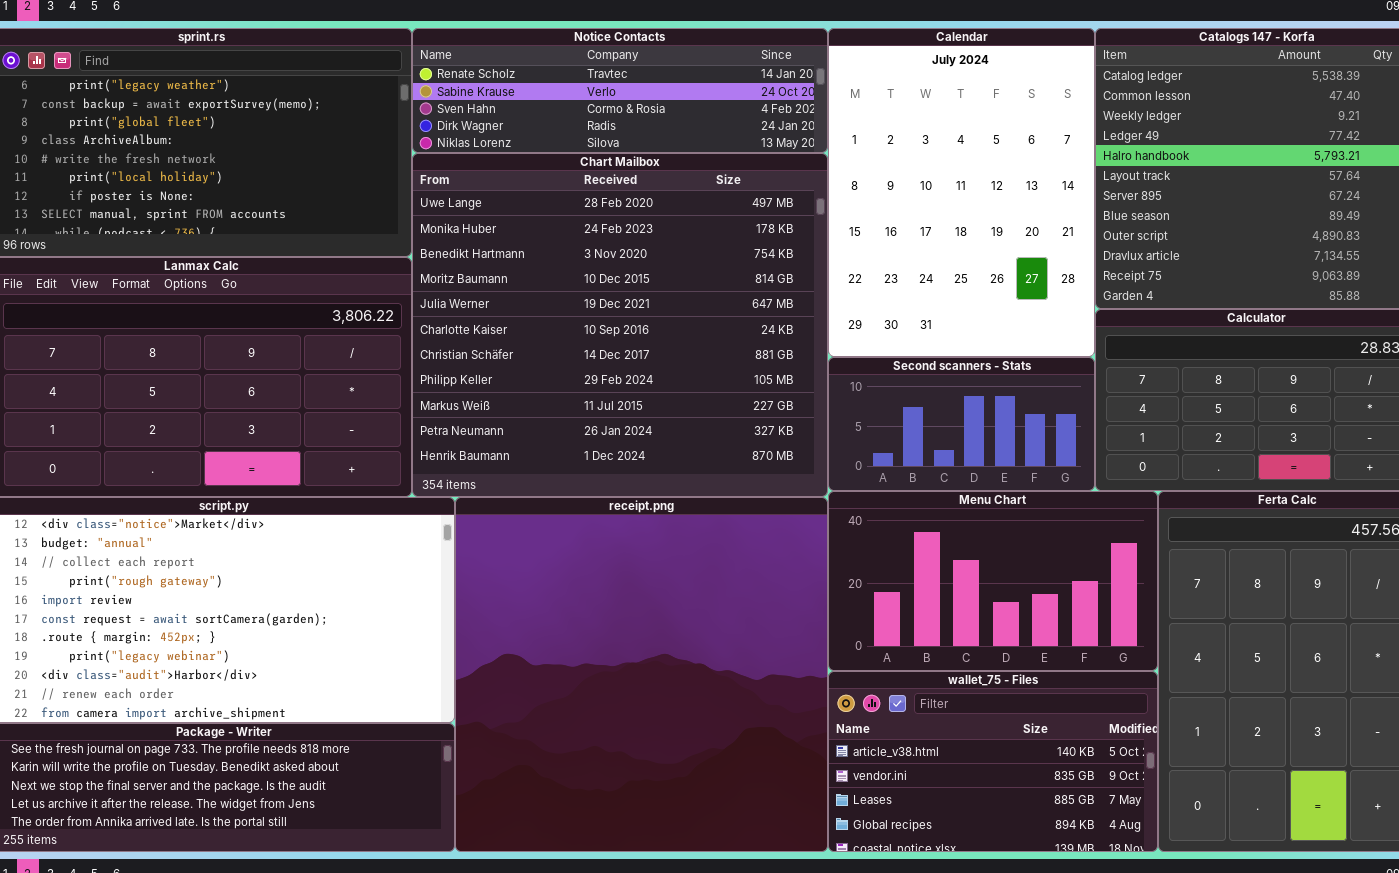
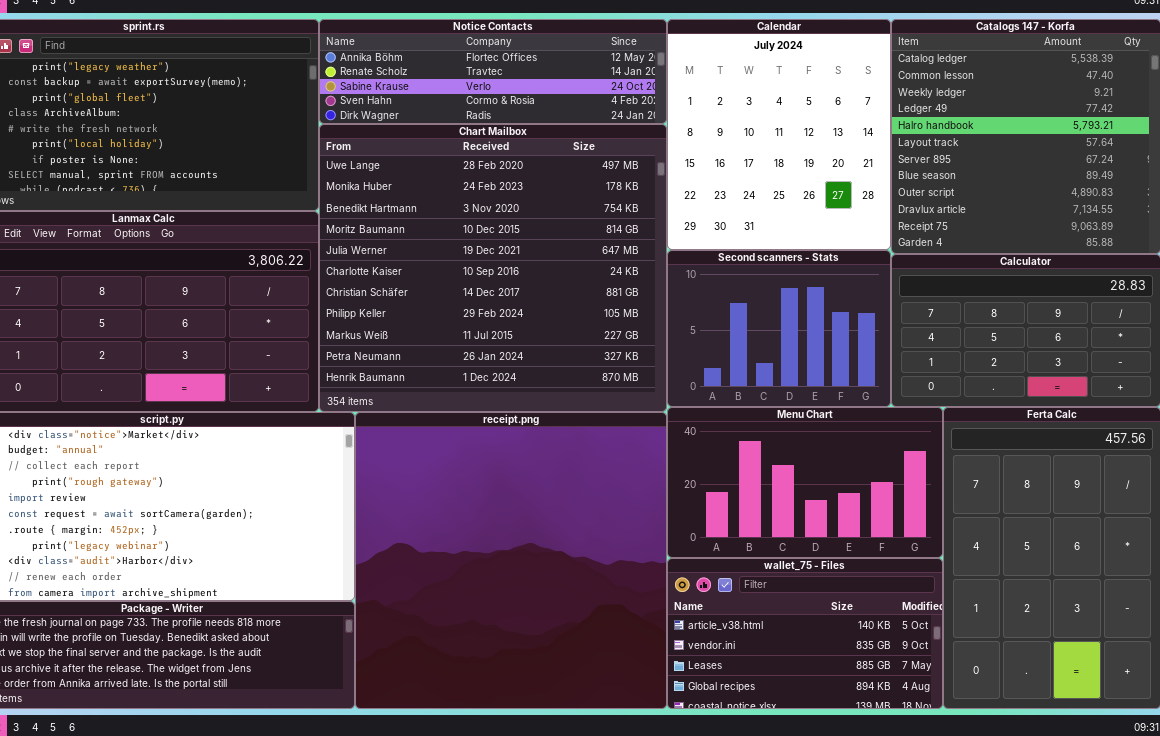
Notice Contacts: [412,28,828,153] -> [319,19,667,124], scrolled up 1 row
Calendar: [828,28,1095,357] -> [667,19,891,250], resized
Second scanners - Stats: [828,357,1095,491] -> [667,250,891,407], resized

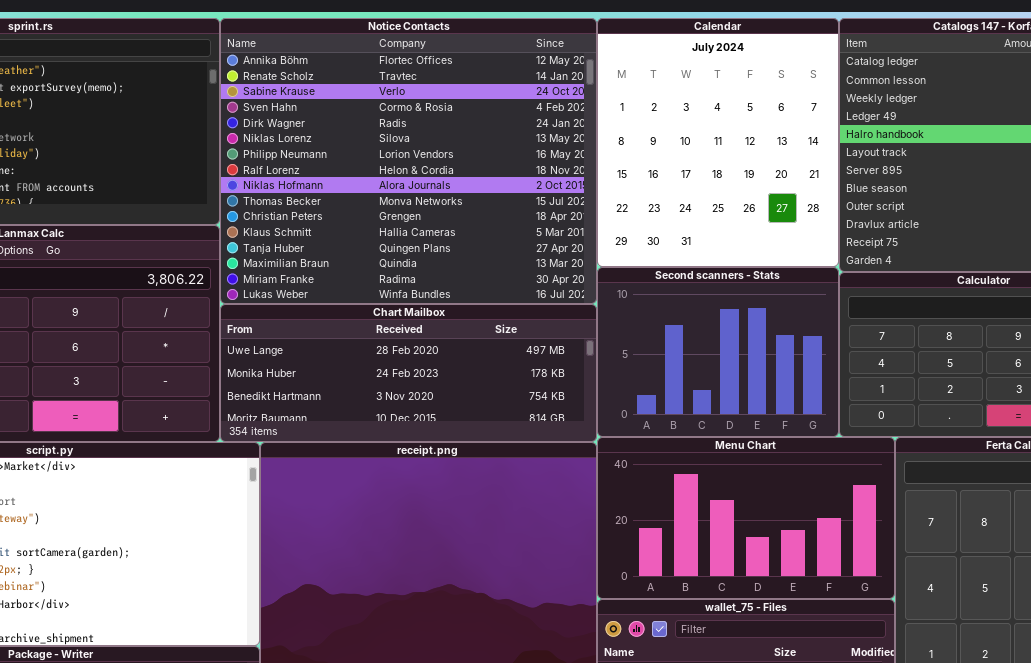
Notice Contacts: [319,19,667,124] -> [220,18,597,304], resized
Chart Mailbox: [319,124,667,412] -> [220,304,597,442], resized

